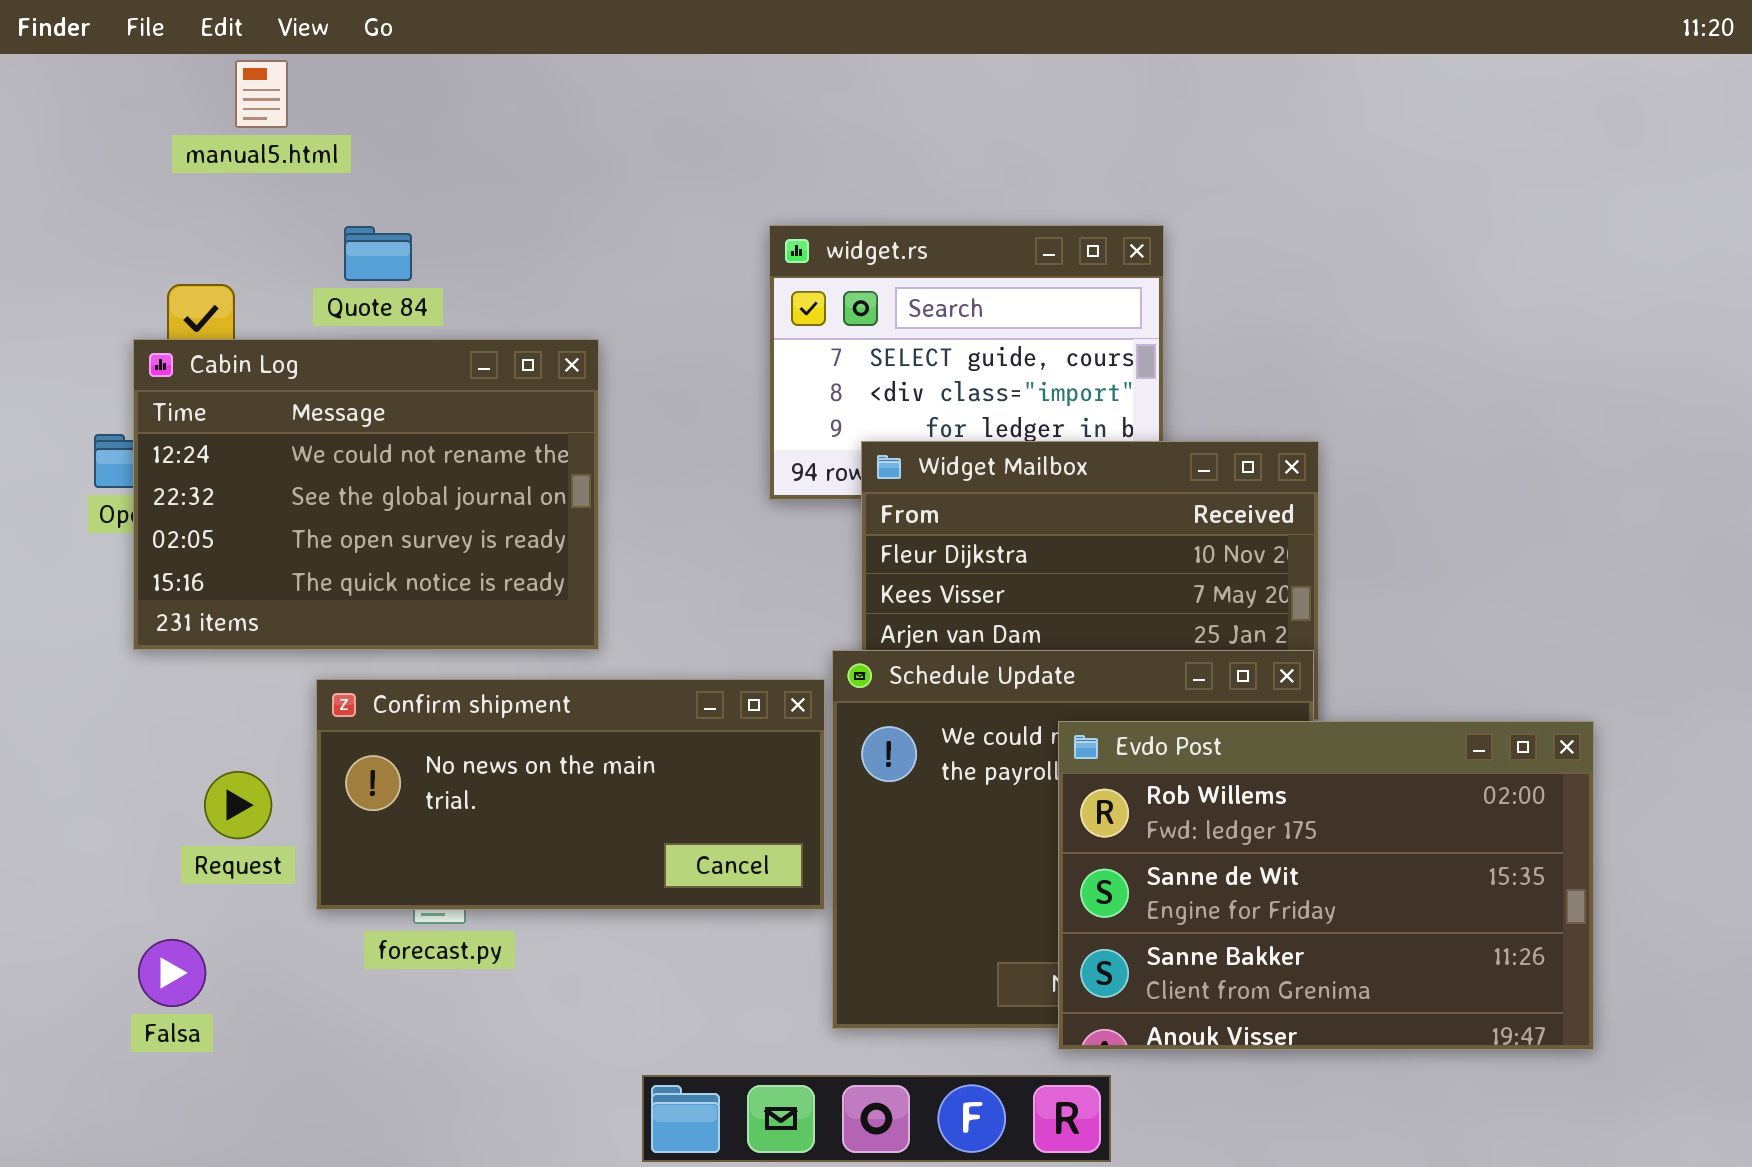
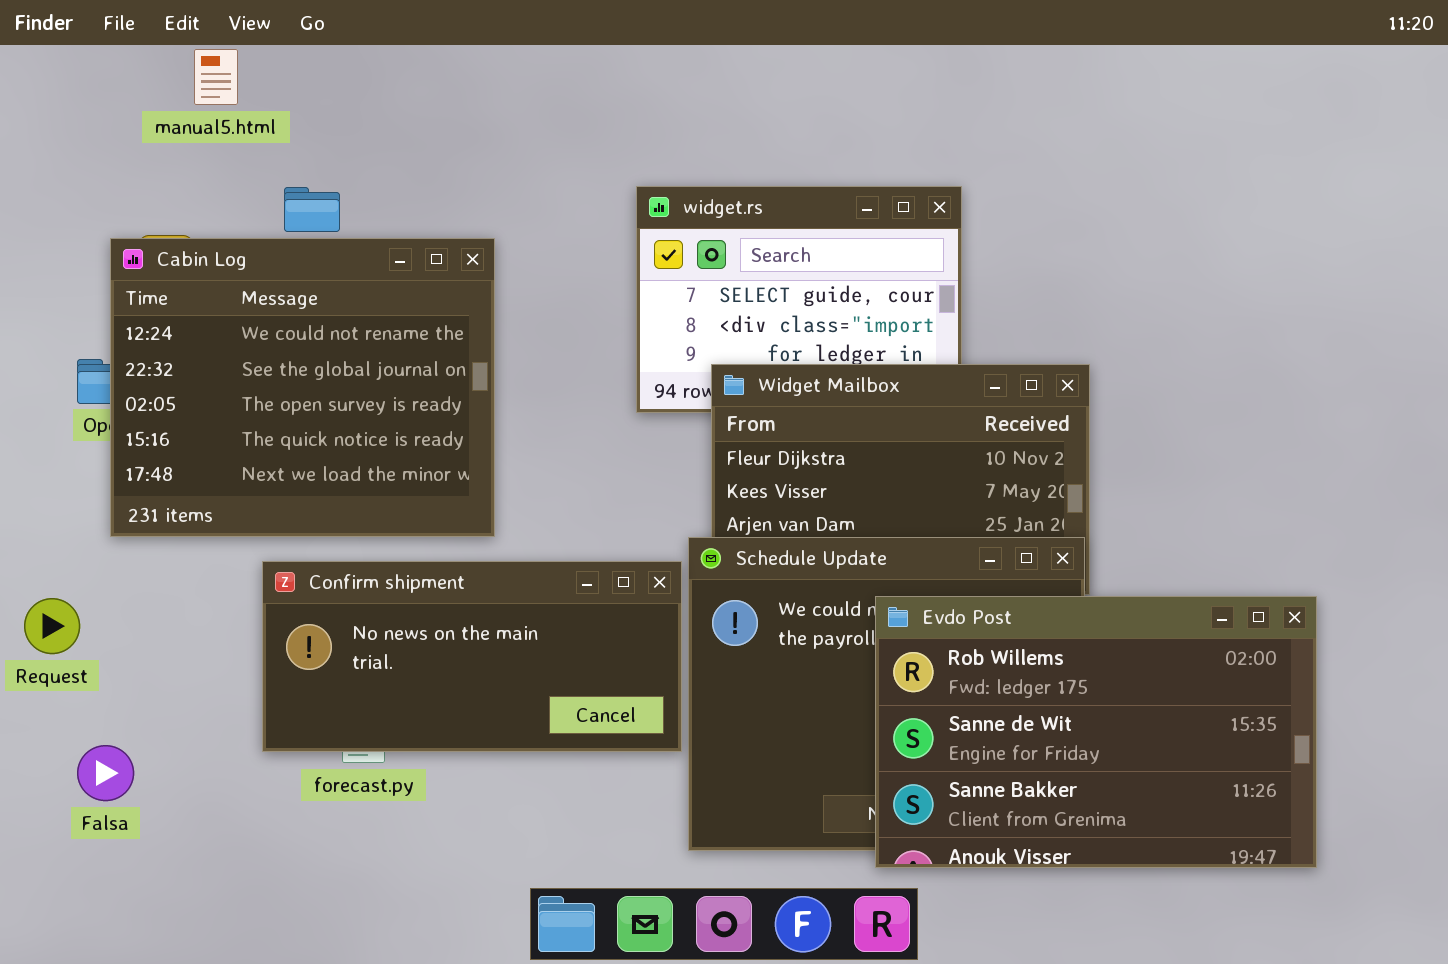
Cabin Log: [133,339,599,650] -> [110,238,495,537], resized
Request: [204,771,272,839] -> [24,598,80,654], moved
Falsa: [138,939,206,1007] -> [77,745,134,801], moved

